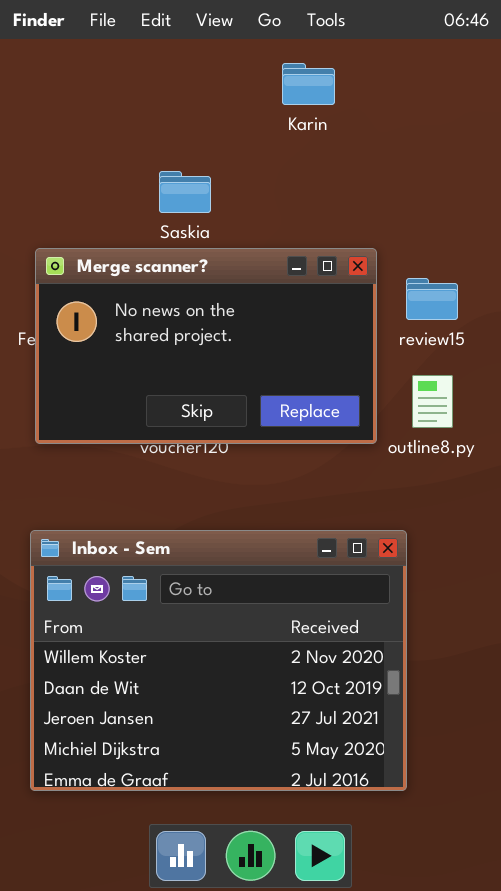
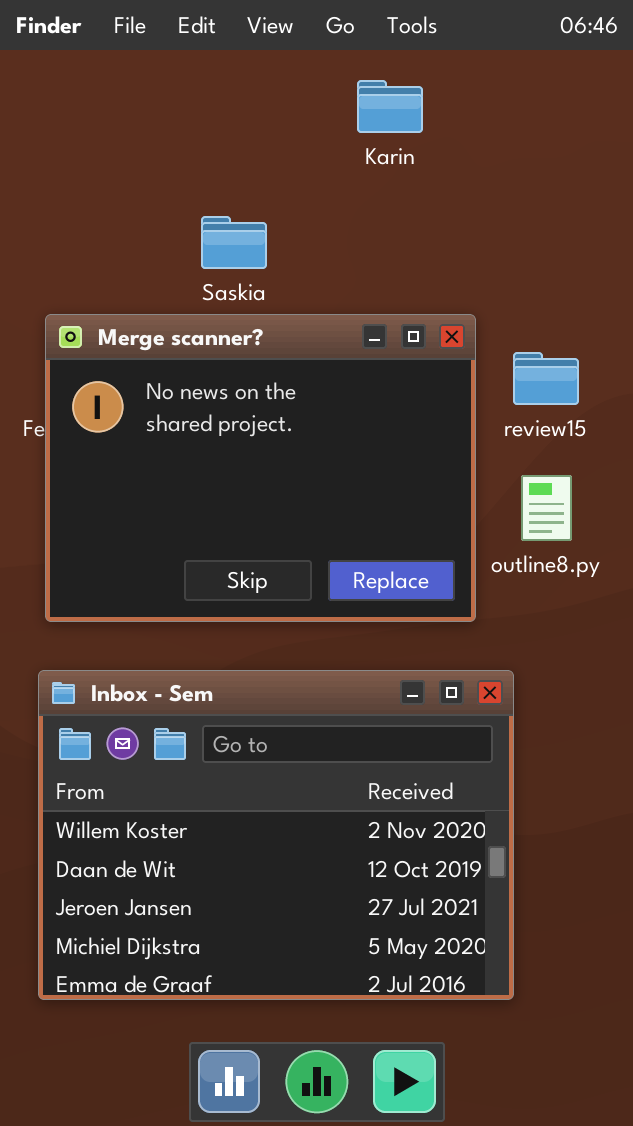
Merge scanner?: [35,248,377,444] -> [45,314,476,622], resized

